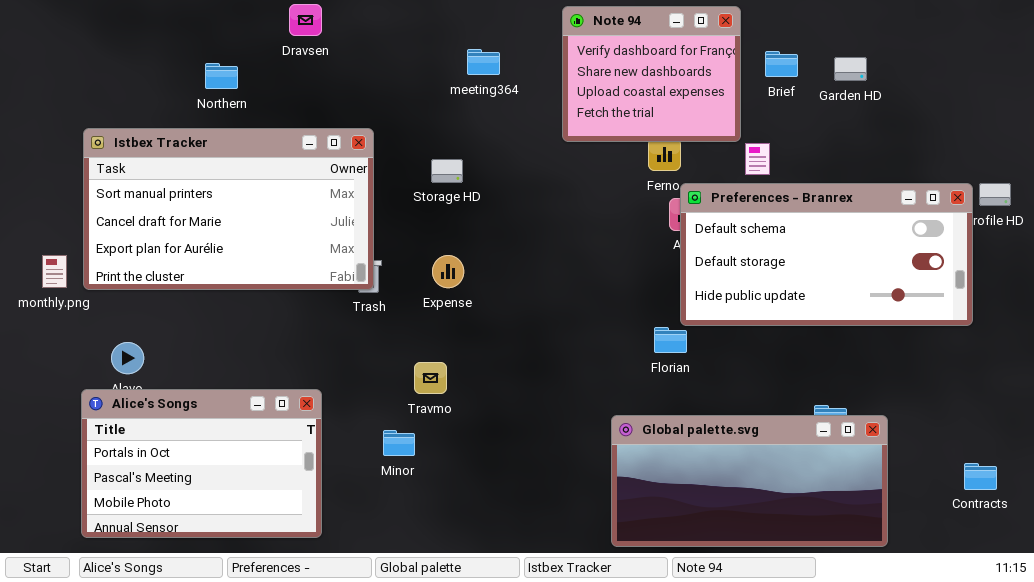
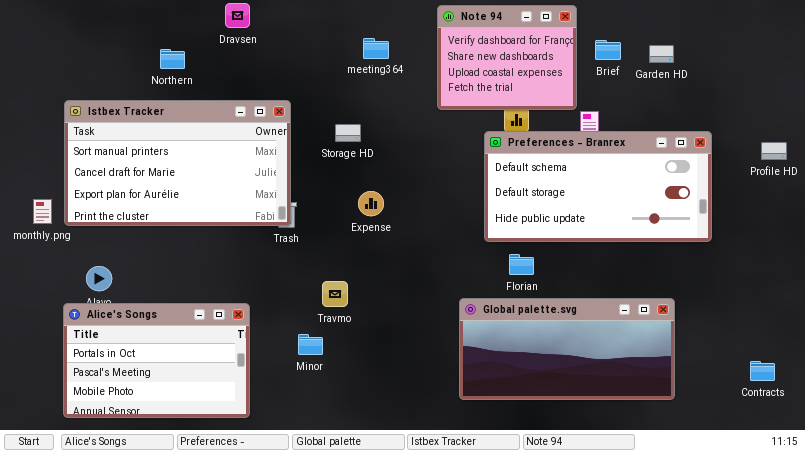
Preferences - Branrex: [680,183,973,326] -> [484,131,712,242], moved
Expense: [432,255,464,288] -> [358,191,384,216], moved
Global palette.svg: [611,415,888,547] -> [459,298,675,400], moved

